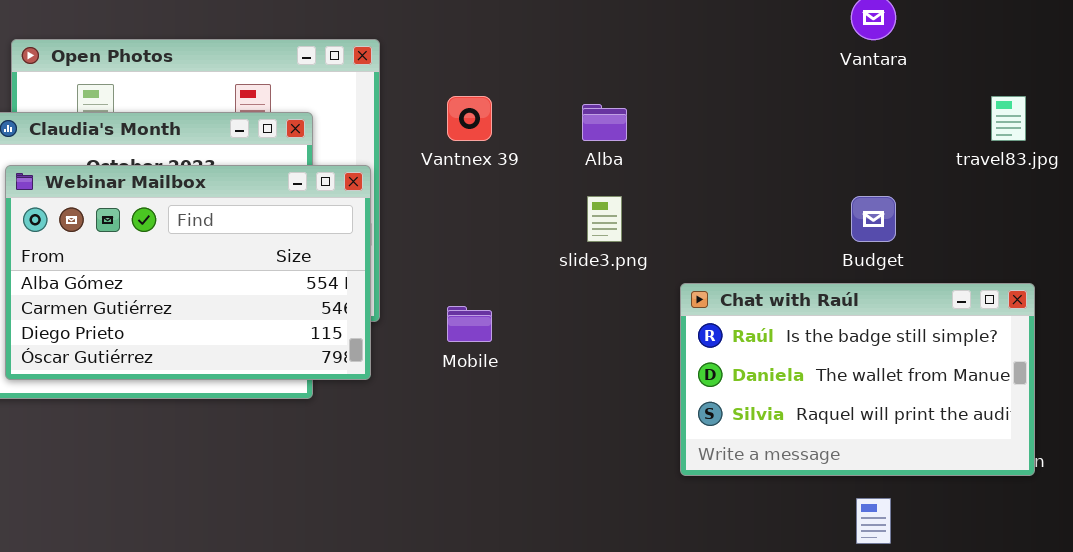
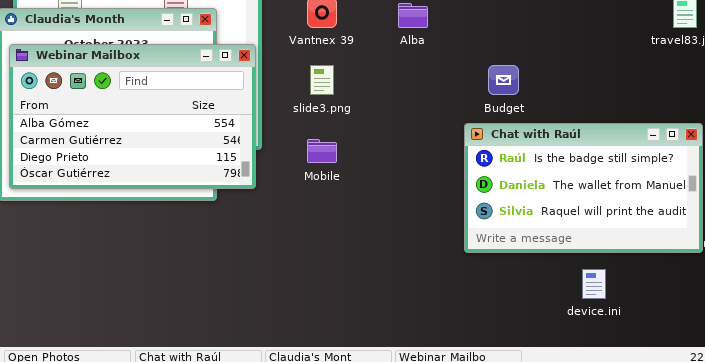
slide3.png: [587,196,622,242] -> [310,65,334,95], moved
Budget: [851,196,896,242] -> [488,65,519,95], moved

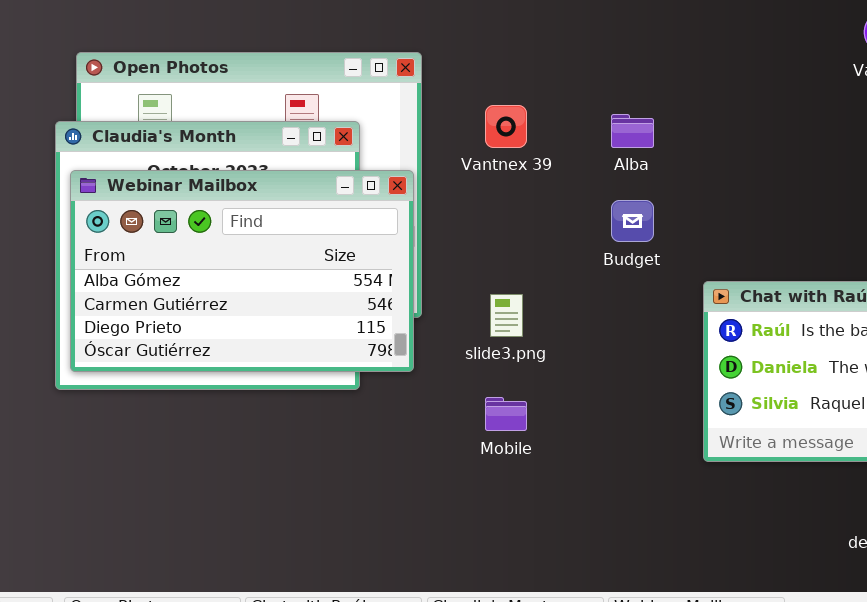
slide3.png: [310,65,334,95] -> [490,294,523,337], moved
Budget: [488,65,519,95] -> [611,200,654,242], moved
Mobile: [307,139,337,163] -> [485,397,527,431], moved

